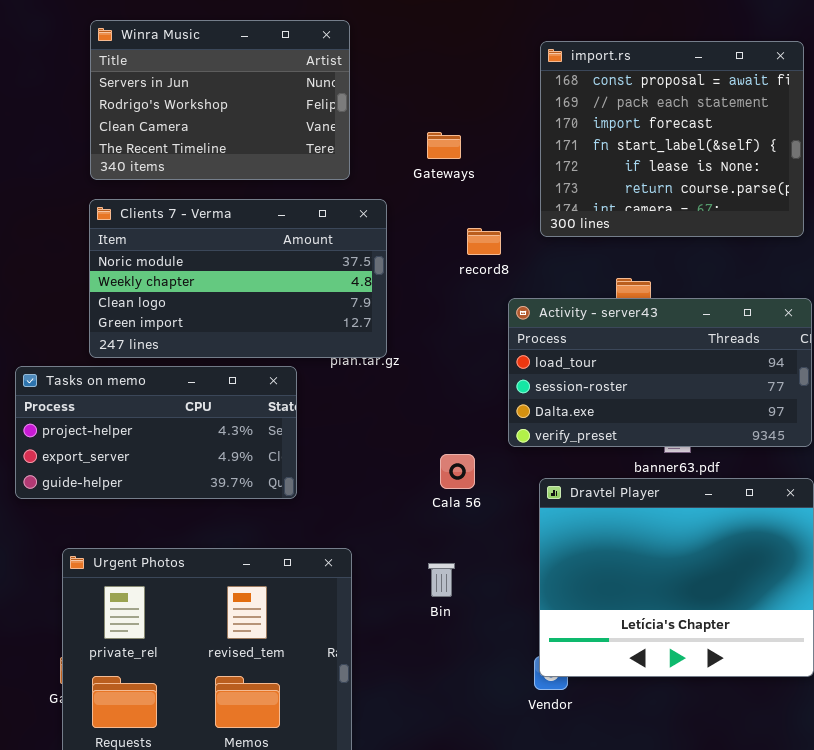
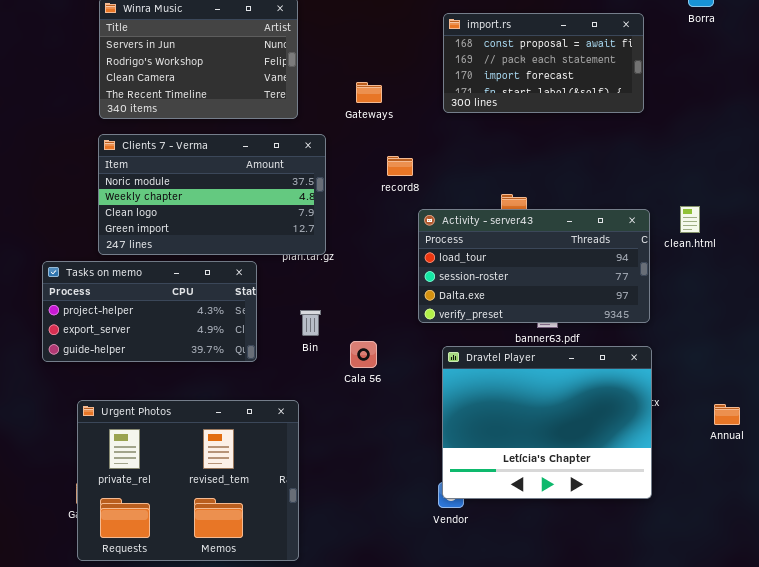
import.rs: [540,41,804,237] -> [443,13,644,113], resized
Cala 56: [440,454,475,489] -> [350,341,377,368], moved
Bin: [428,563,455,597] -> [300,310,321,336], moved

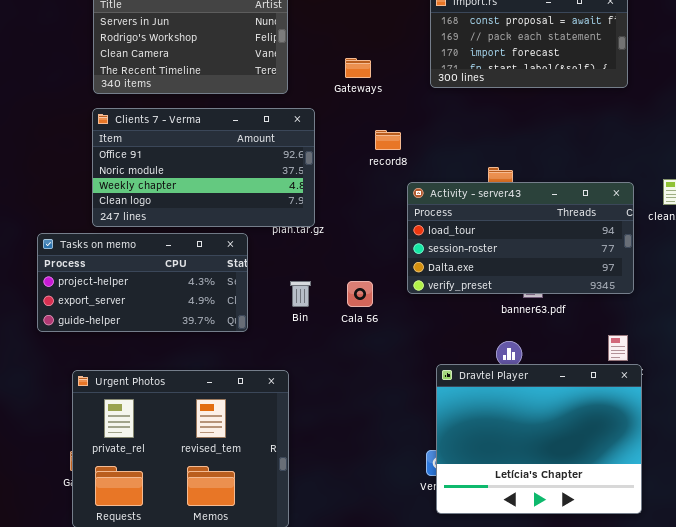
Clients 7 - Verma: [98,134,326,255] -> [92,108,315,227], scrolled up 1 row
Cala 56: [350,341,377,368] -> [347,281,373,307], moved
Dravtel Player: [442,346,652,499] -> [436,364,642,514], moved

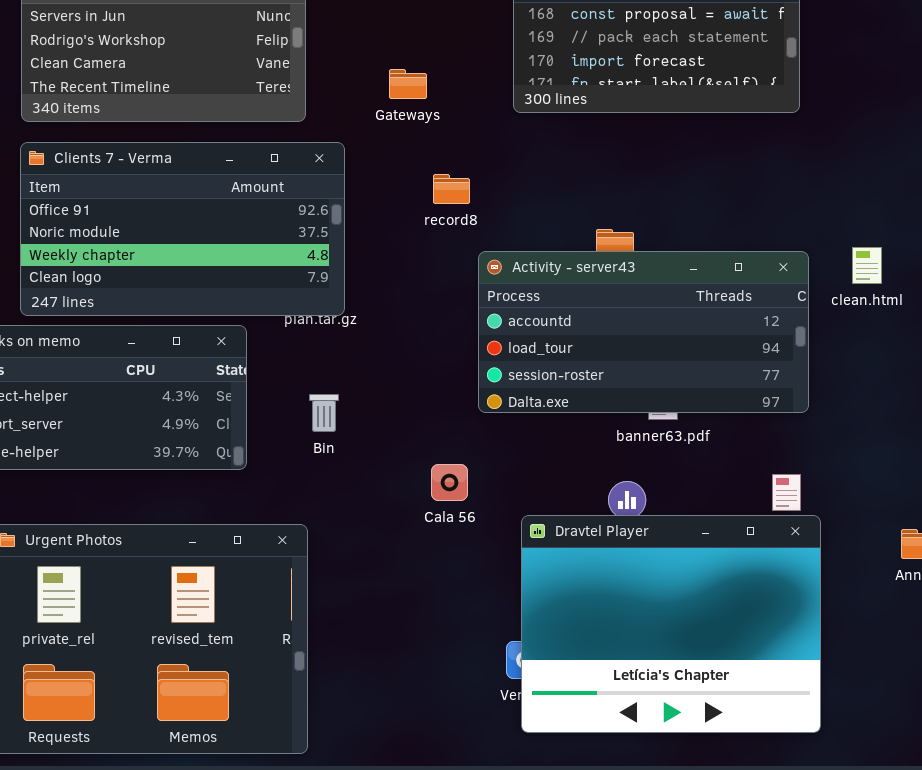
Activity - server43: [407,182,634,294] -> [478,251,809,413], scrolled up 1 row
Cala 56: [347,281,373,307] -> [431,464,468,501], moved

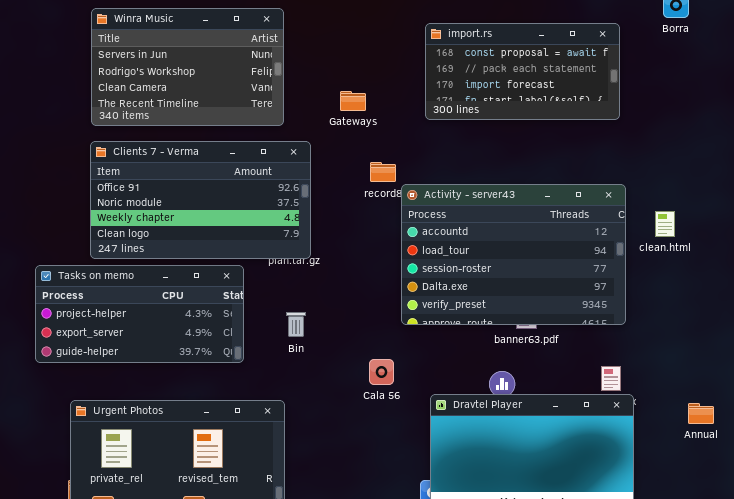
Activity - server43: [478,251,809,413] -> [401,184,626,325], resized

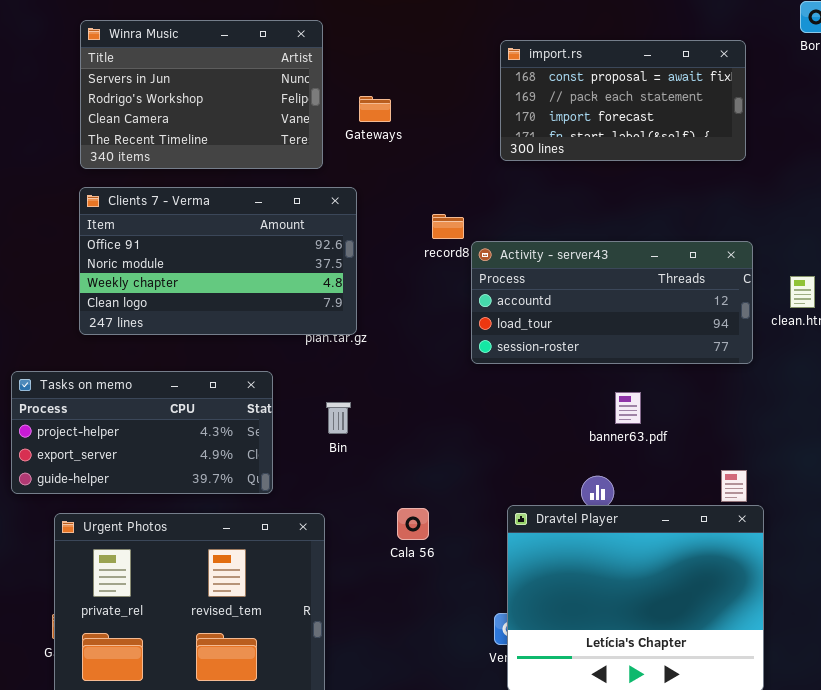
Gateways: [340,91,366,111] -> [359,96,391,122], moved
Activity - server43: [401,184,626,325] -> [471,241,753,364], resized
Tasks on memo: [35,265,244,363] -> [11,371,273,494], moved
Cala 56: [369,359,394,385] -> [397,508,429,540], moved

